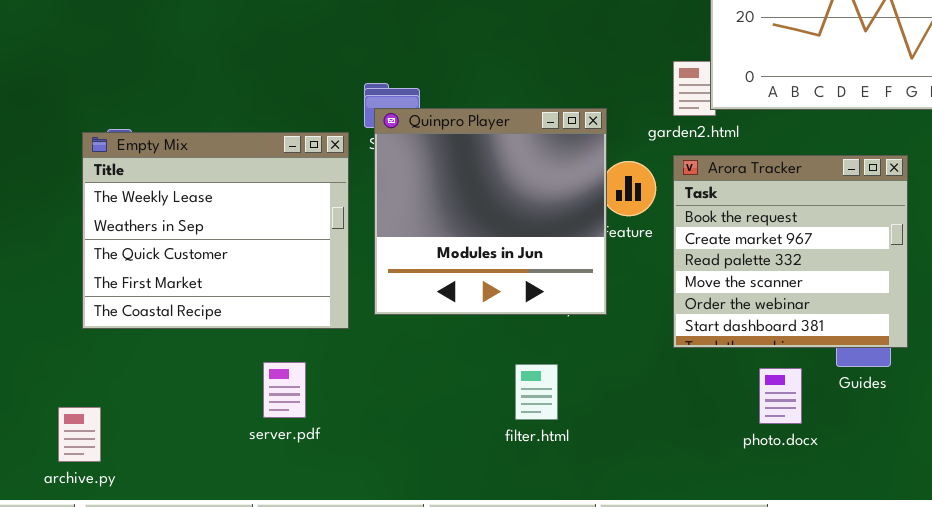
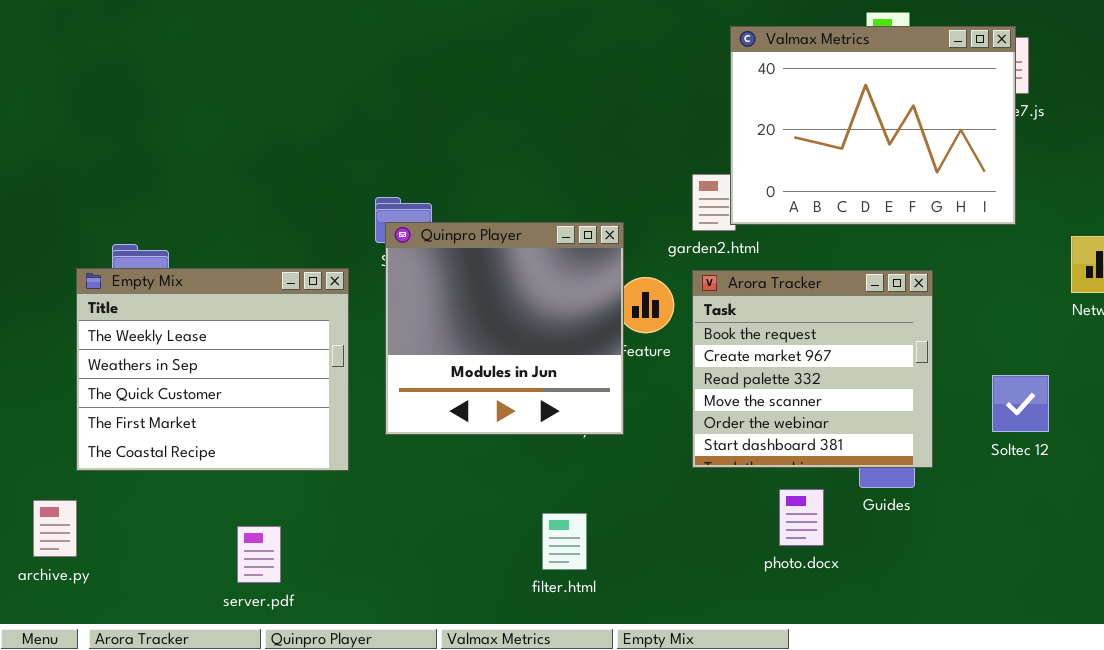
Empty Mix: [82,132,349,329] -> [76,268,349,471], moved
server.pdf: [263,362,306,418] -> [237,526,281,583], moved
filter.html: [515,364,558,420] -> [542,513,587,570], moved
archive.py: [58,407,101,462] -> [33,500,77,557], moved

